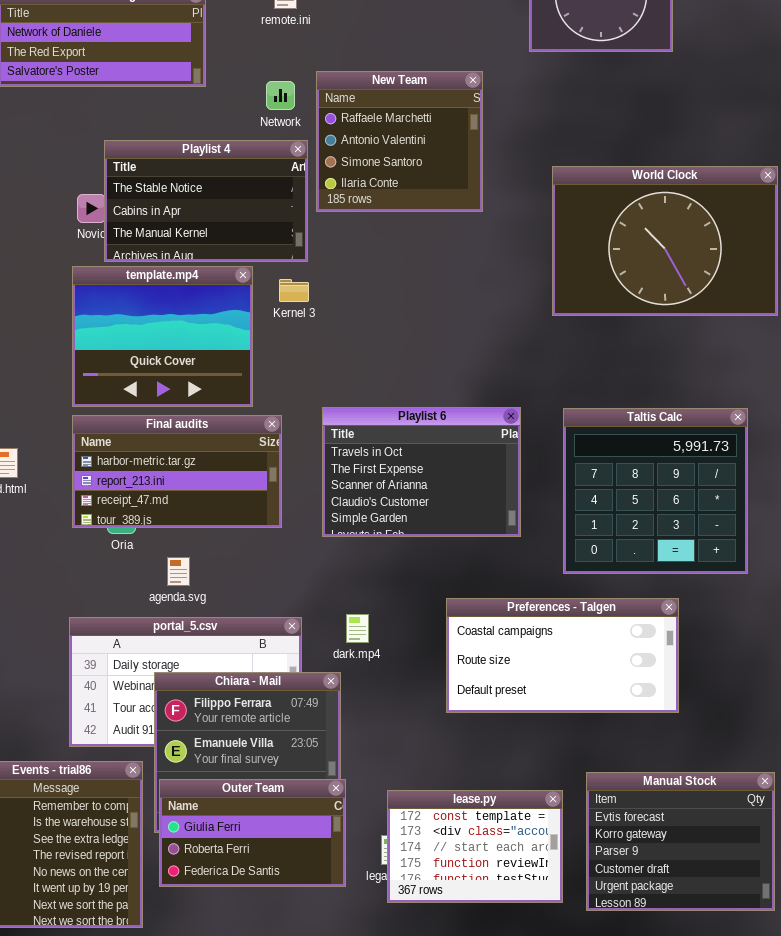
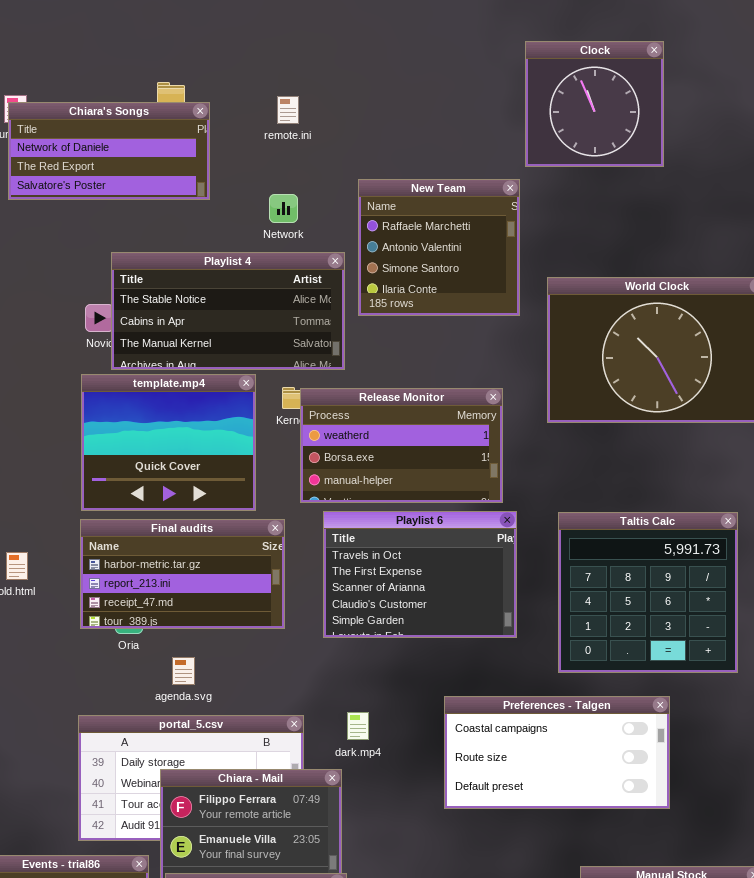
New Team: [316,71,483,212] -> [358,179,520,316], moved
Playlist 4: [104,140,308,262] -> [111,252,345,370], resized
Release Monitor: none -> [300,388,503,503], opened

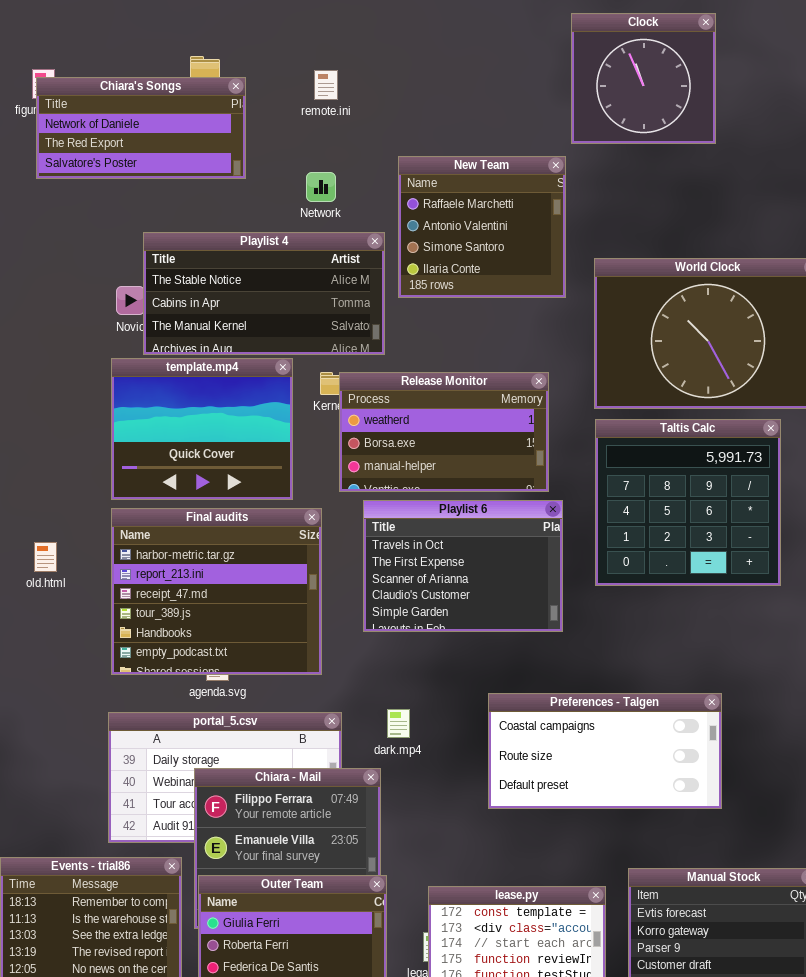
Taltis Calc: [558,512,738,673] -> [595,419,781,586], moved
Final audits: [80,519,285,629] -> [111,508,322,675], resized

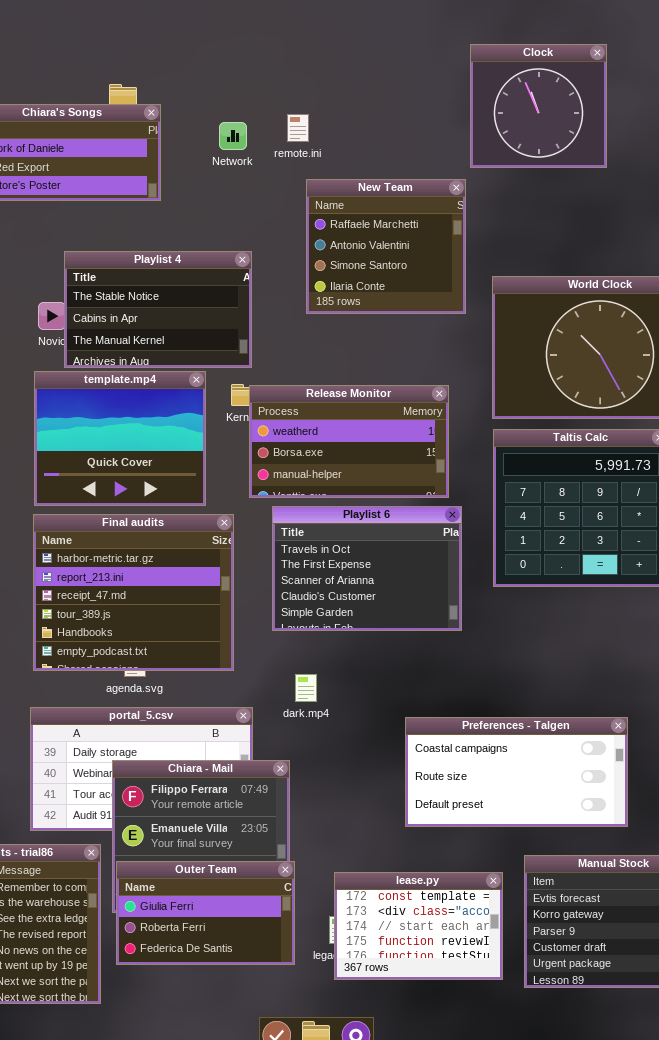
remote.ini: [314,70,338,100] -> [287,114,309,142], moved
Network: [306,172,336,202] -> [219,122,247,150], moved
Playlist 4: [143,232,385,355] -> [64,251,252,368], resized
Preferences - Talgen: [488,693,722,809] -> [405,717,628,827], moved
dark.mp4: [387,709,410,738] -> [295,674,317,702], moved

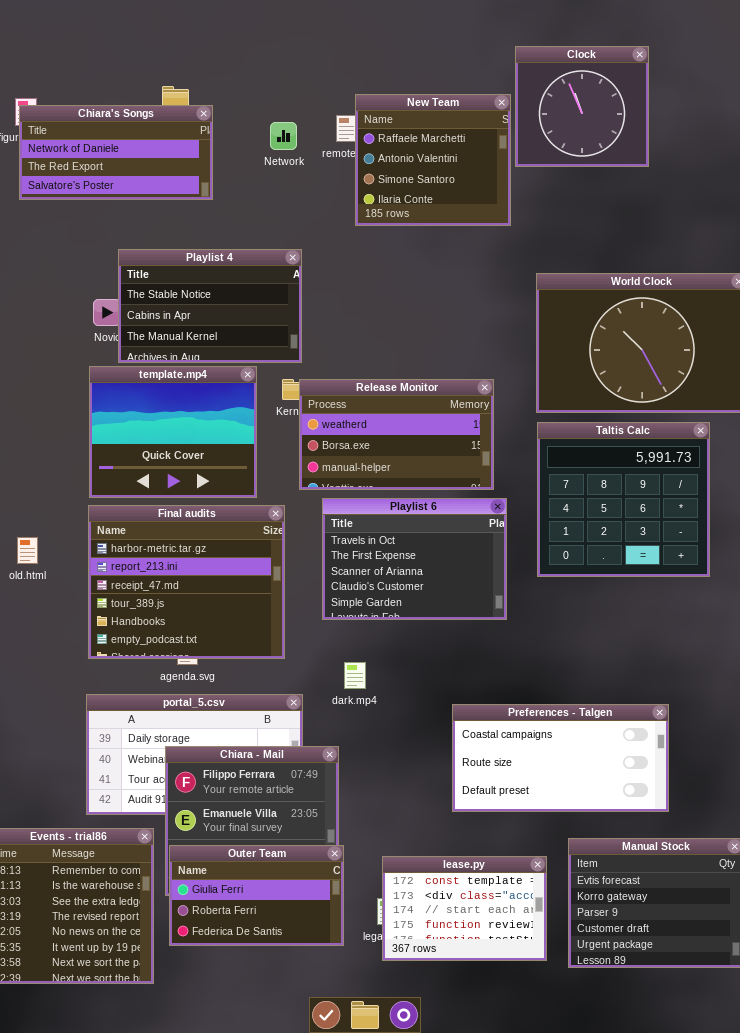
New Team: [306,179,466,314] -> [355,94,511,226], moved

